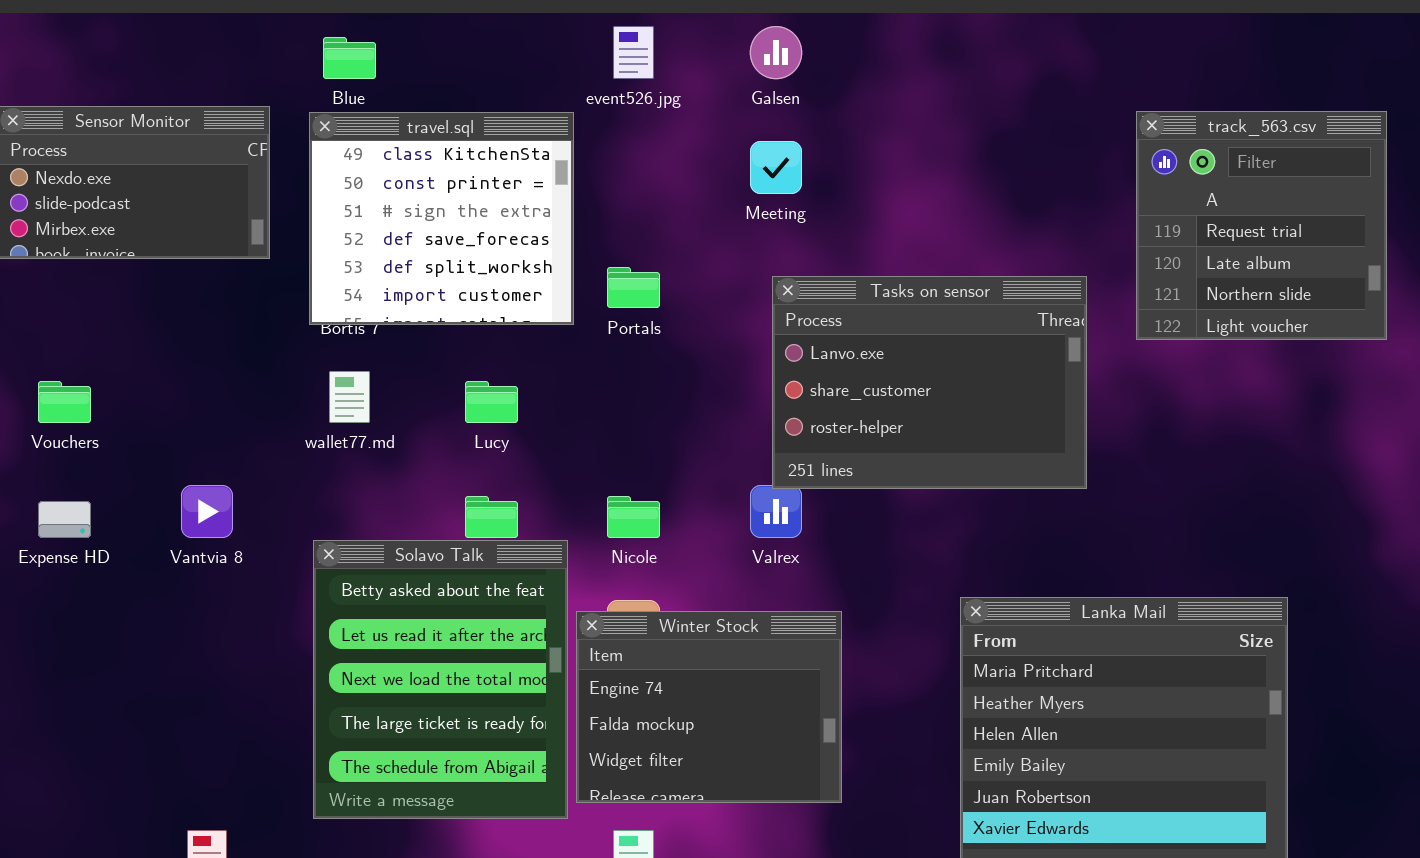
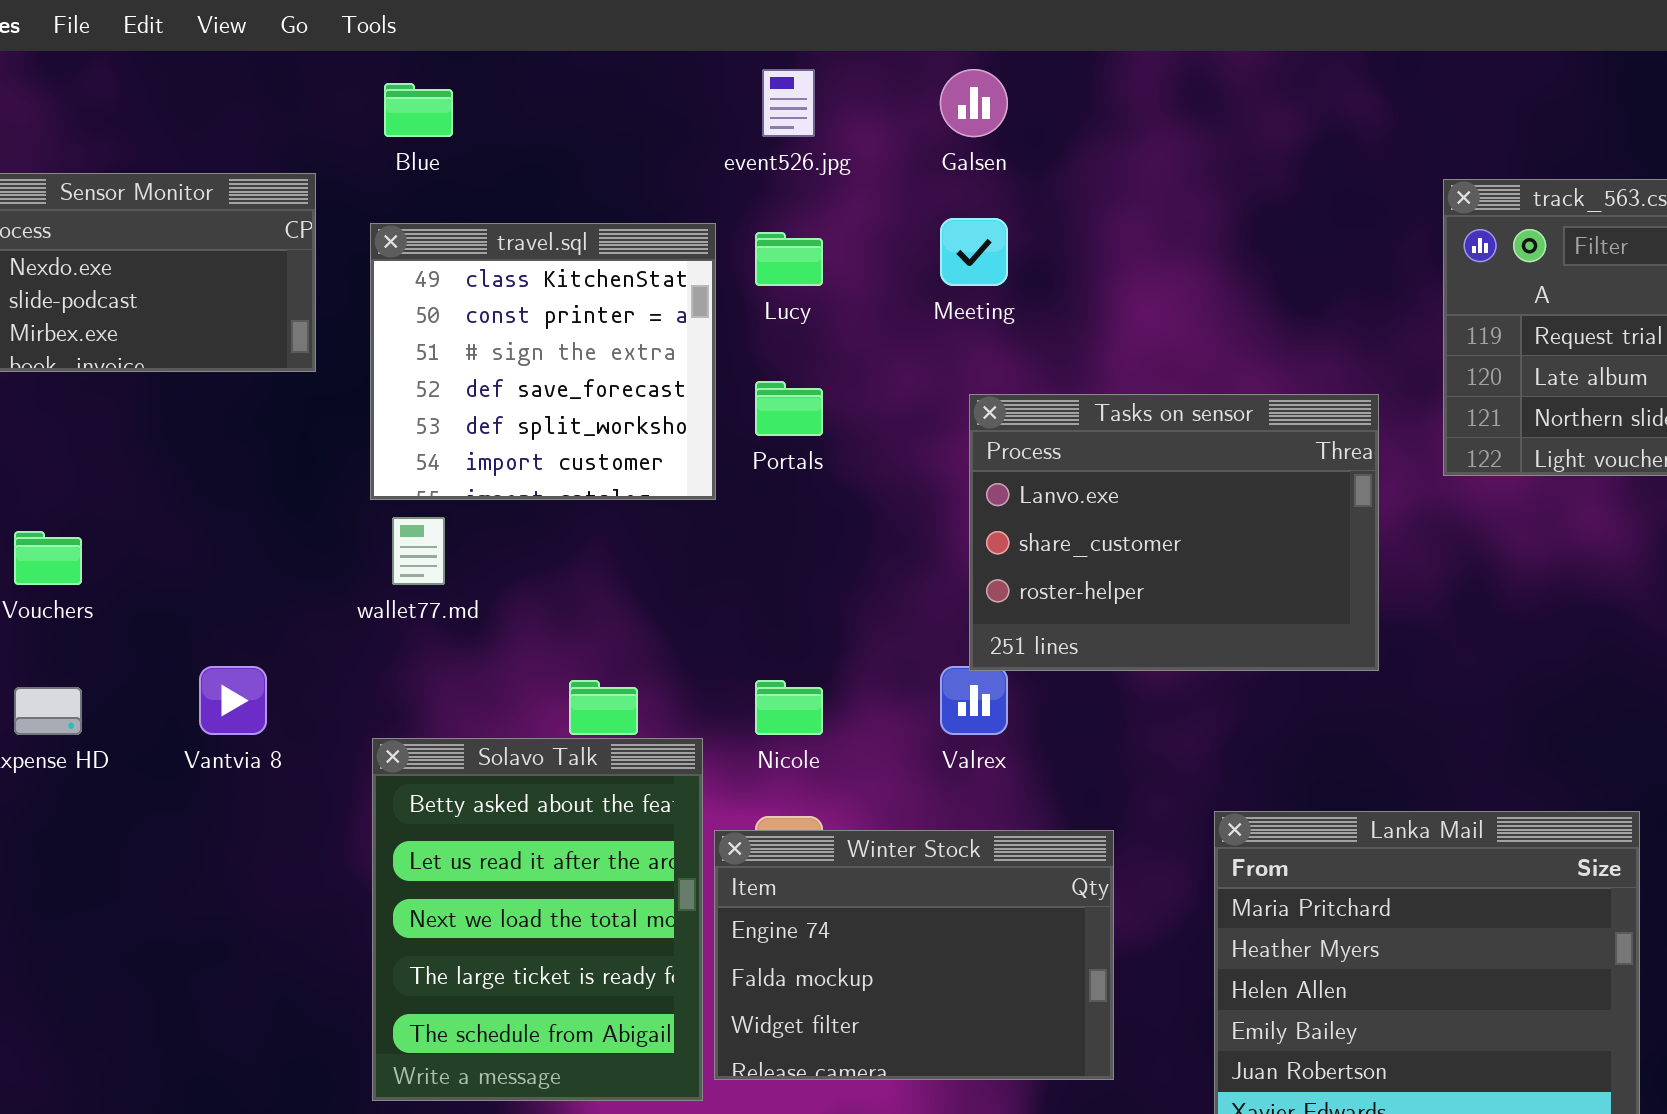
travel.sql: [309,112,574,325] -> [370,223,716,500], moved
Lucy: [465,381,518,423] -> [755,232,823,286], moved
Winter Stock: [576,611,842,803] -> [714,830,1114,1080], resized

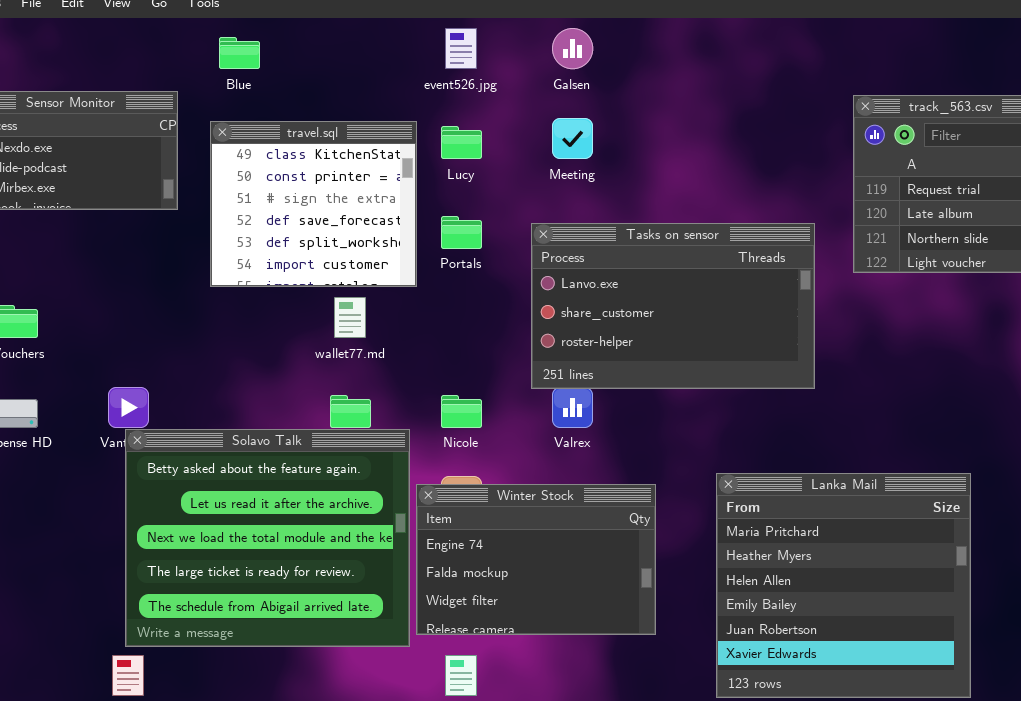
Tasks on sensor: [969,394,1379,671] -> [531,223,815,389], resized
wallet77.md: [392,517,445,585] -> [334,297,366,338], moved
Solavo Talk: [372,738,703,1101] -> [125,429,410,647], resized

